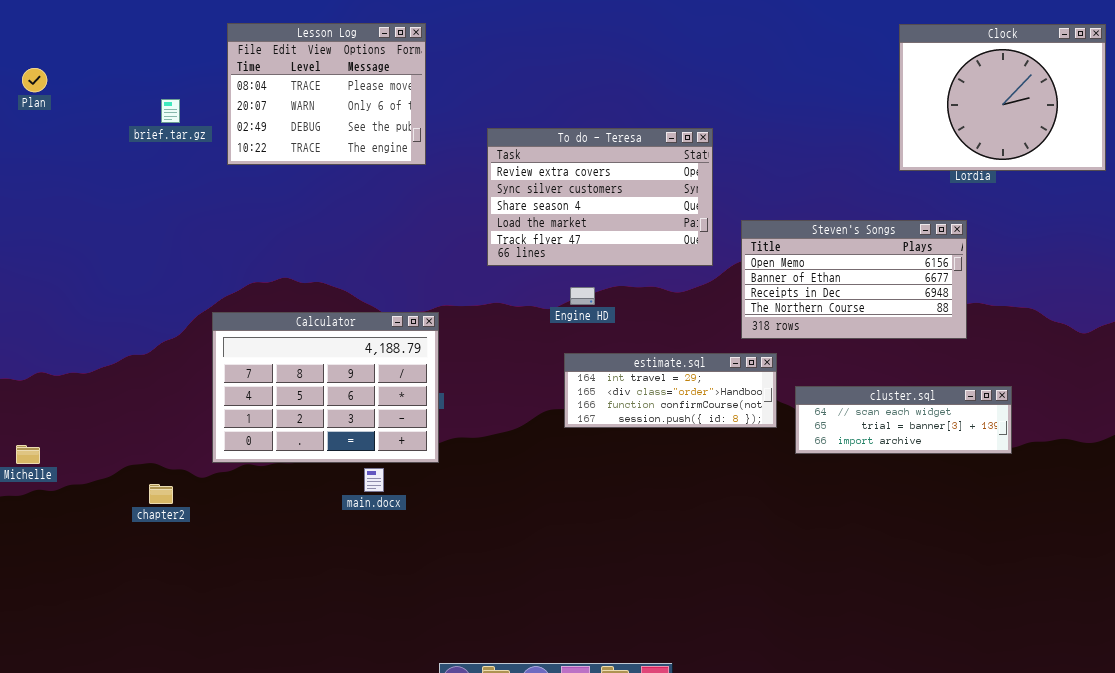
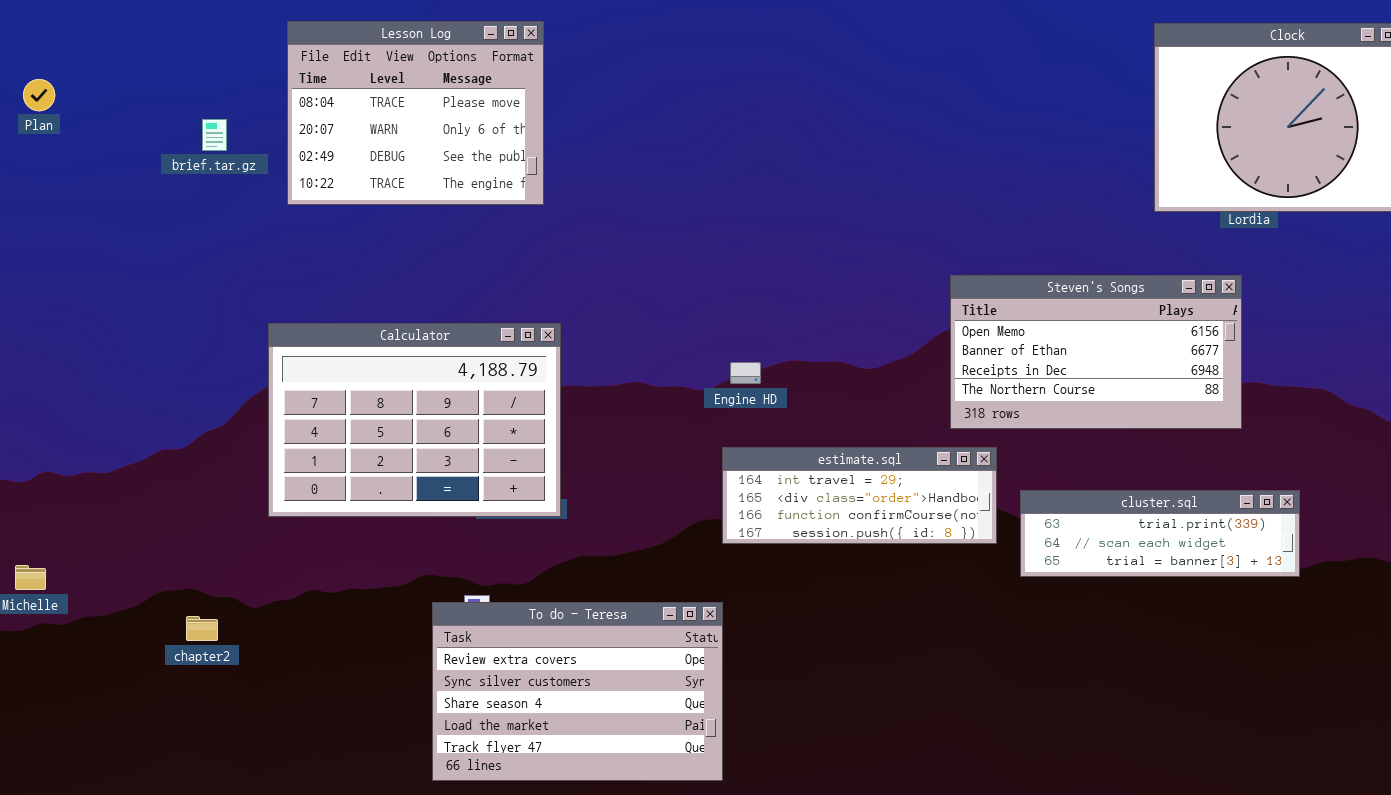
To do - Teresa: [487,128,713,266] -> [432,602,723,781], moved
Calculator: [212,312,439,463] -> [268,323,561,517], moved
cluster.sql: [795,386,1012,454] -> [1020,490,1300,577], scrolled up 1 row

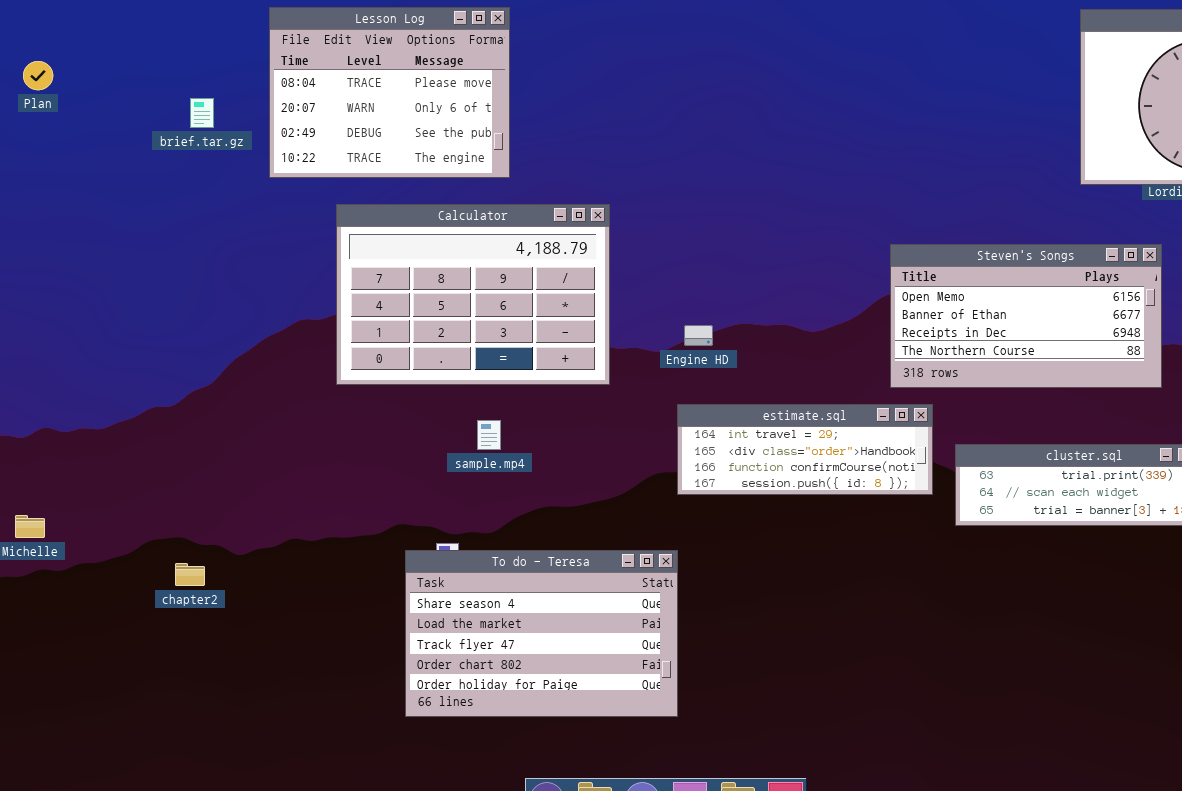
Calculator: [268,323,561,517] -> [336,204,610,385], moved
To do - Teresa: [432,602,723,781] -> [405,550,678,717], scrolled down 2 rows

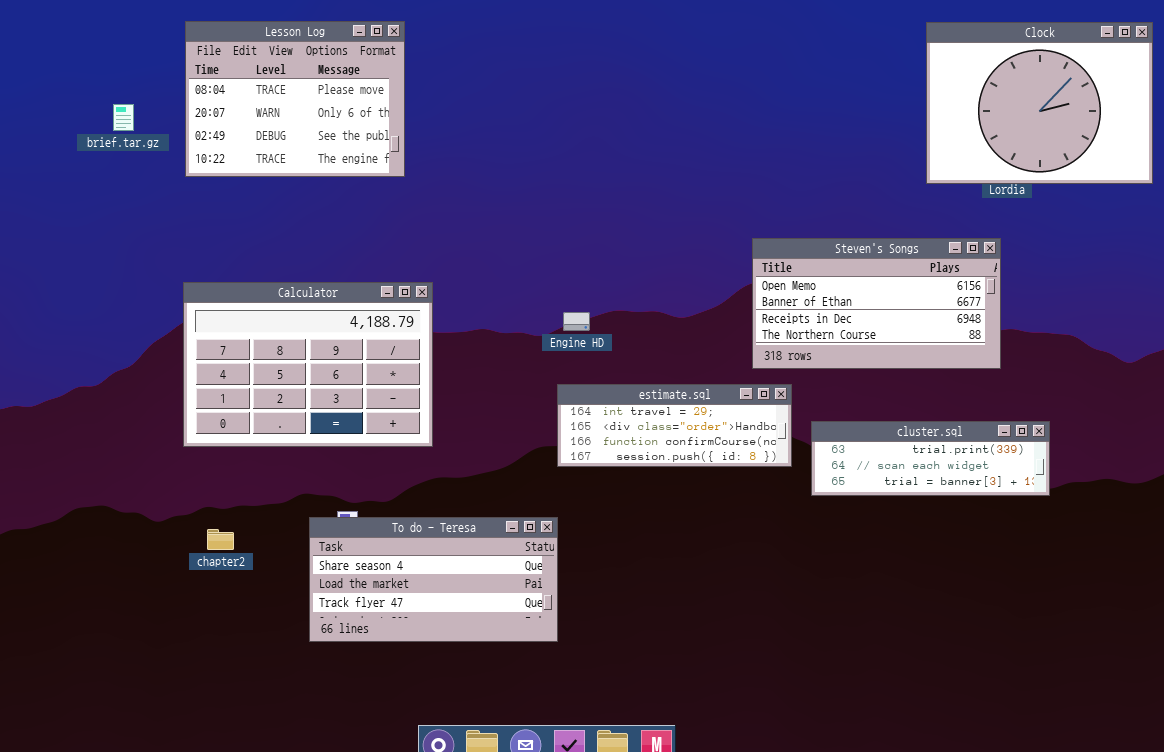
Calculator: [336,204,610,385] -> [183,282,433,447], moved
To do - Teresa: [405,550,678,717] -> [309,517,558,642], resized
chapter2: [175,563,205,586] -> [207,529,234,550], moved

